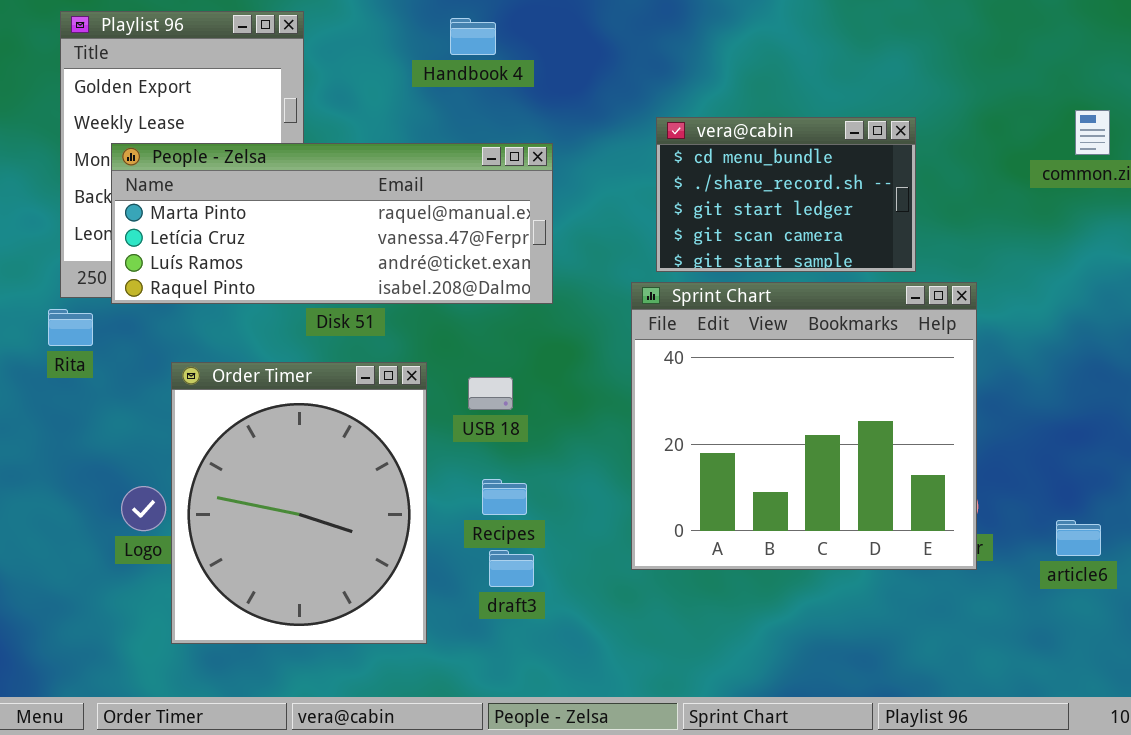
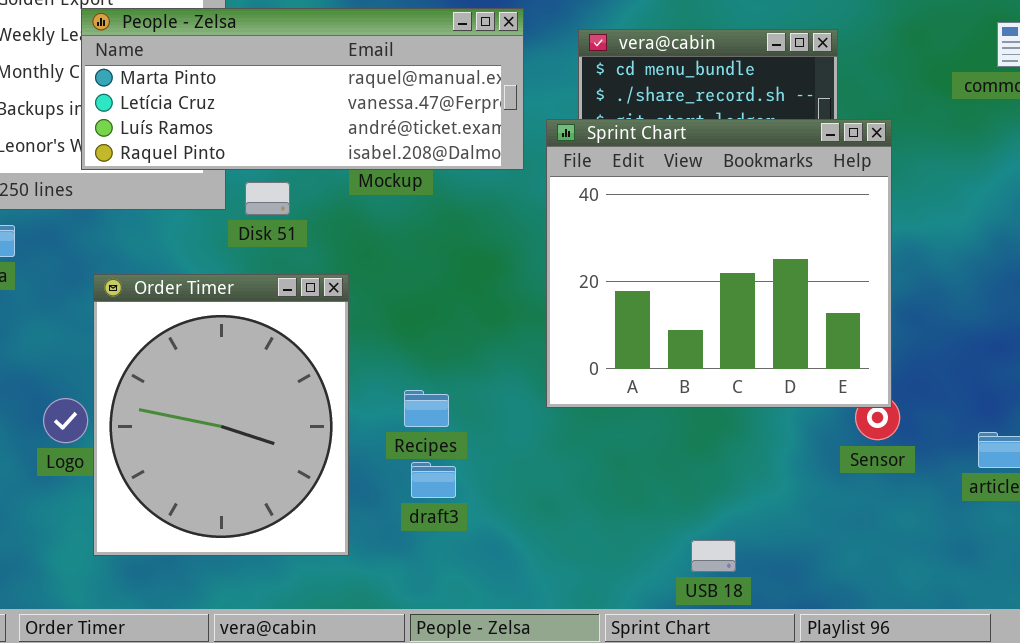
People - Zelsa: [111,143,553,304] -> [81,8,524,170], moved
Sprint Chart: [631,282,977,570] -> [546,119,892,408], moved
USB 18: [468,377,513,410] -> [691,540,736,572], moved

